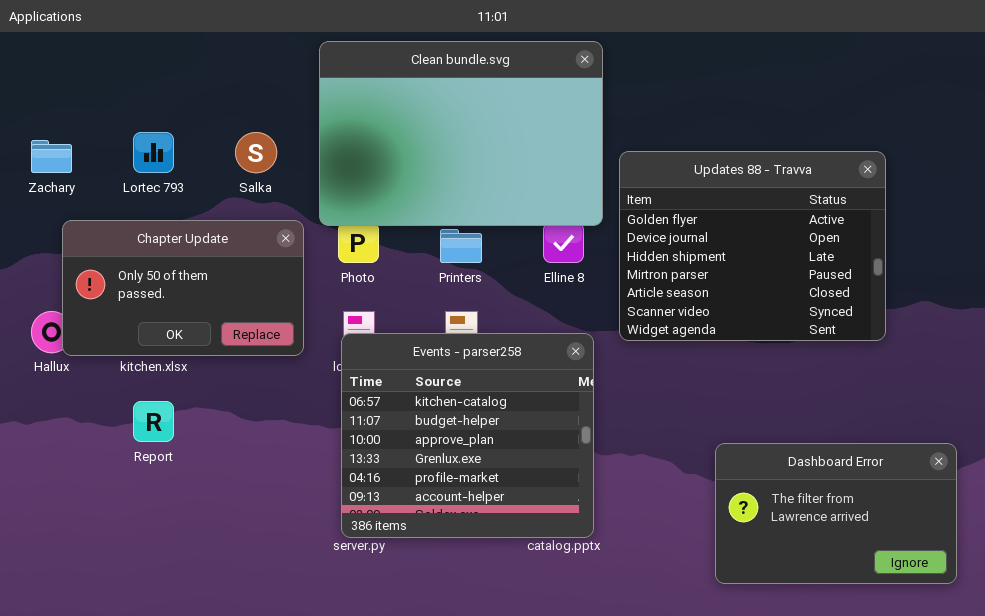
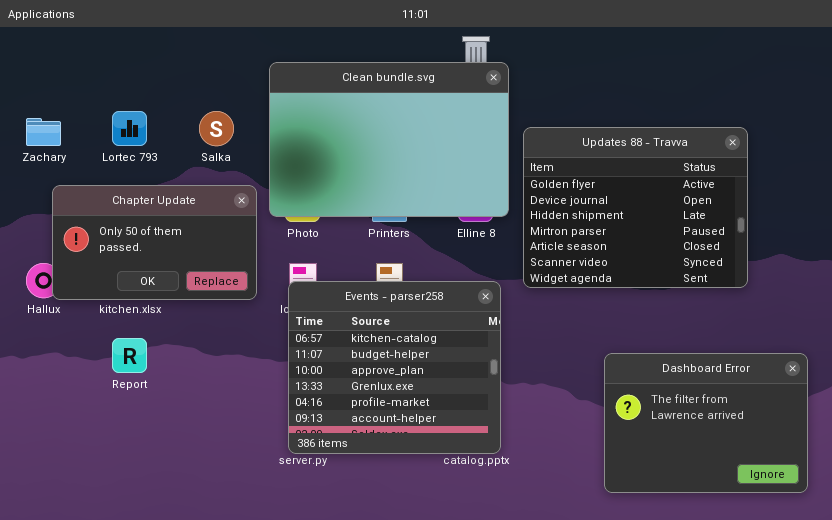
Clean bundle.svg: [319,41,603,226] -> [269,62,509,217], moved
Dashboard Error: [715,443,957,584] -> [604,353,808,493], resized

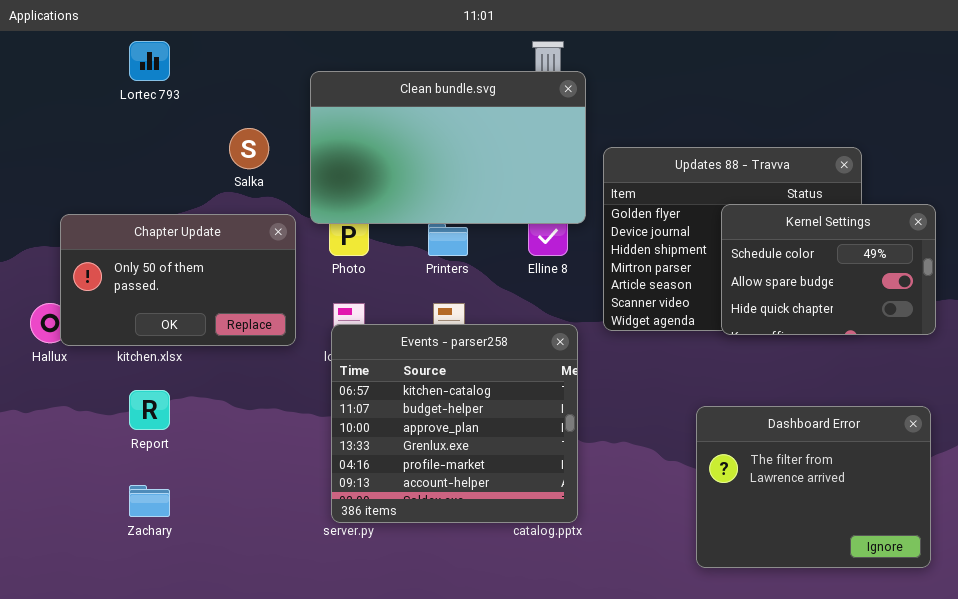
Clean bundle.svg: [269,62,509,217] -> [310,71,586,224], resized
Lortec 793: [112,111,147,146] -> [129,41,170,81], moved
Zachary: [26,118,61,146] -> [129,485,170,517], moved
Kernel Settings: none -> [721,204,936,335], opened

